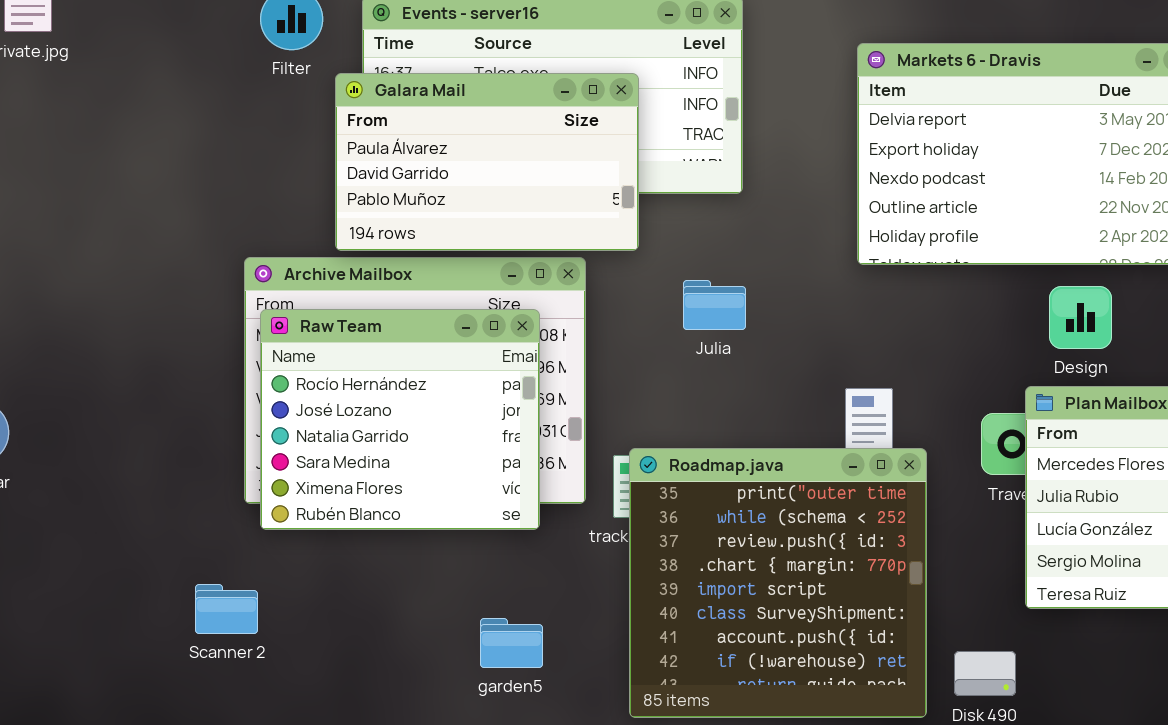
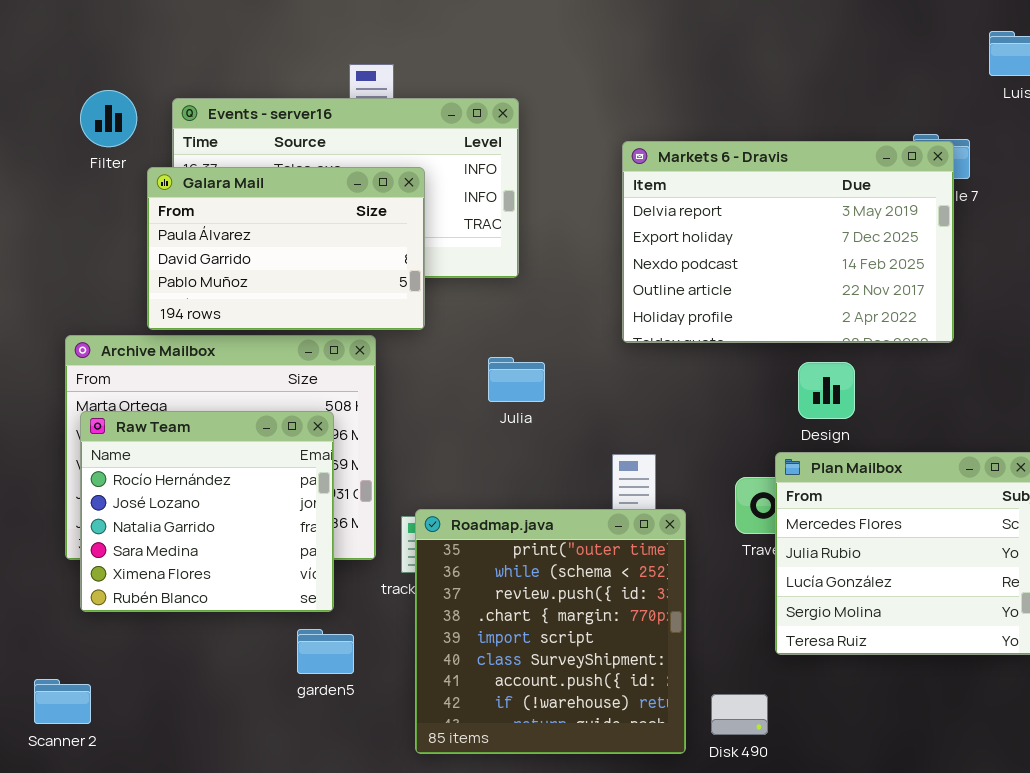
Julia: [683,280,746,330] -> [488,357,545,402], moved
Raw Team: [260,309,540,530] -> [80,411,334,612], moved
Scanner 2: [195,584,258,634] -> [34,679,91,724], moved
garden5: [480,618,543,668] -> [297,629,354,674], moved

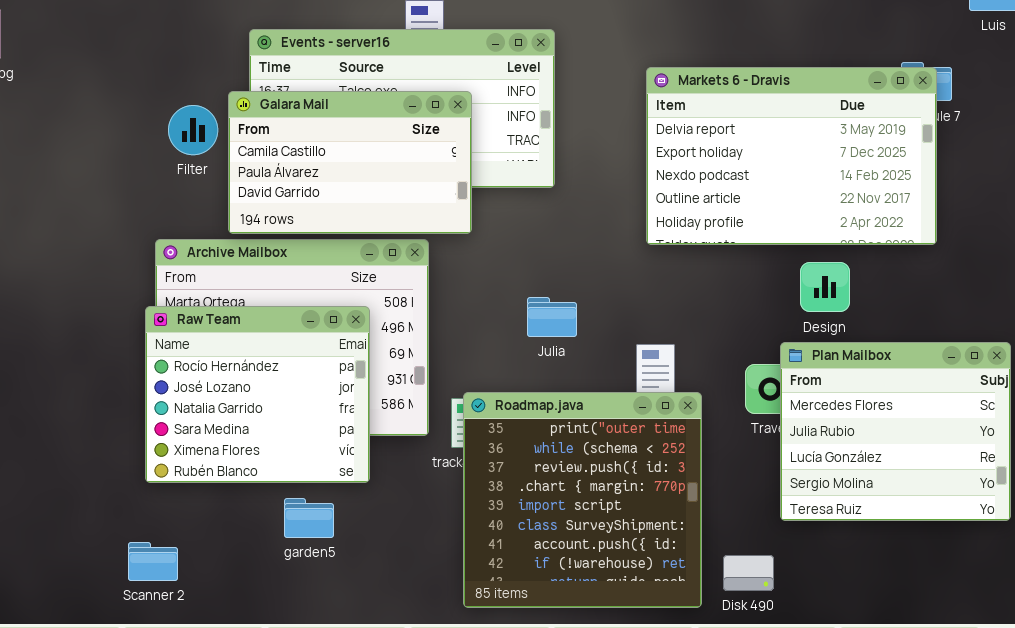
Filter: [80,90,137,147] -> [168,105,218,155], moved
Galara Mail: [147,167,425,330] -> [228,91,472,234], scrolled up 1 row
Julia: [488,357,545,402] -> [527,297,577,337], moved
Raw Team: [80,411,334,612] -> [145,306,370,483], moved
garden5: [297,629,354,674] -> [284,498,334,538], moved

